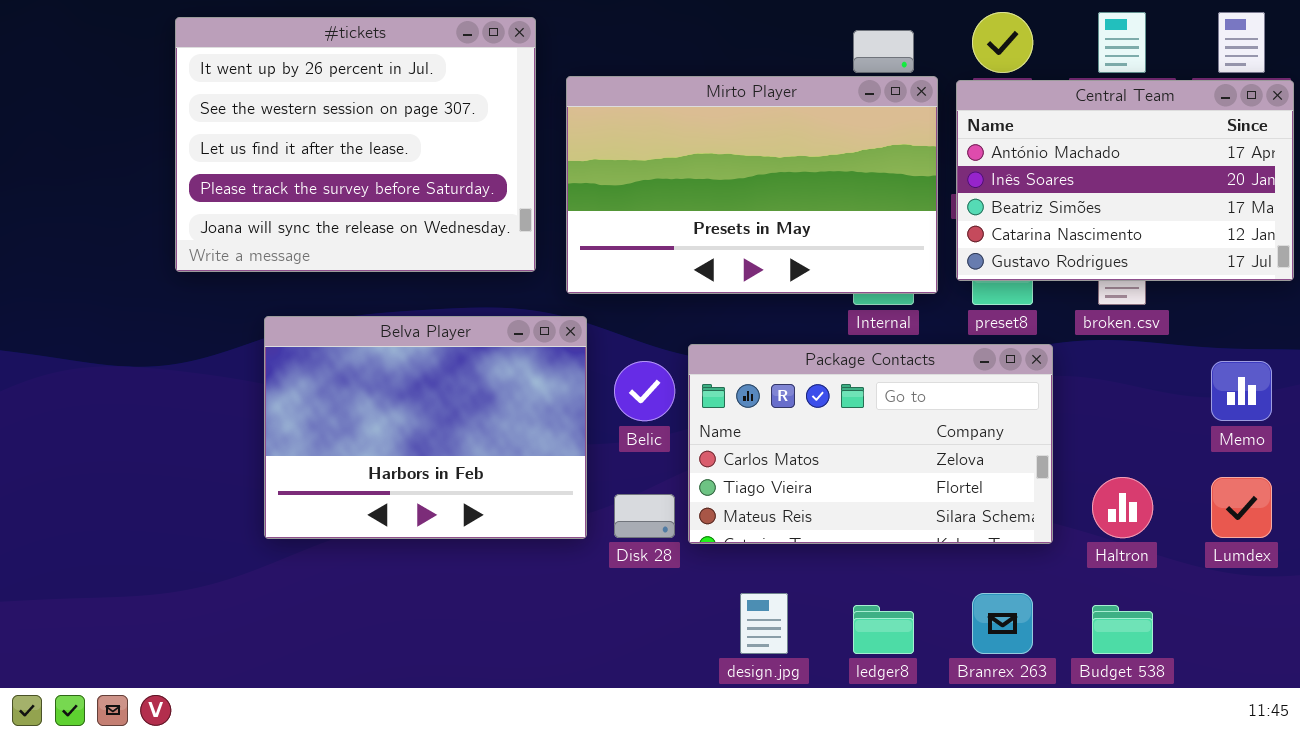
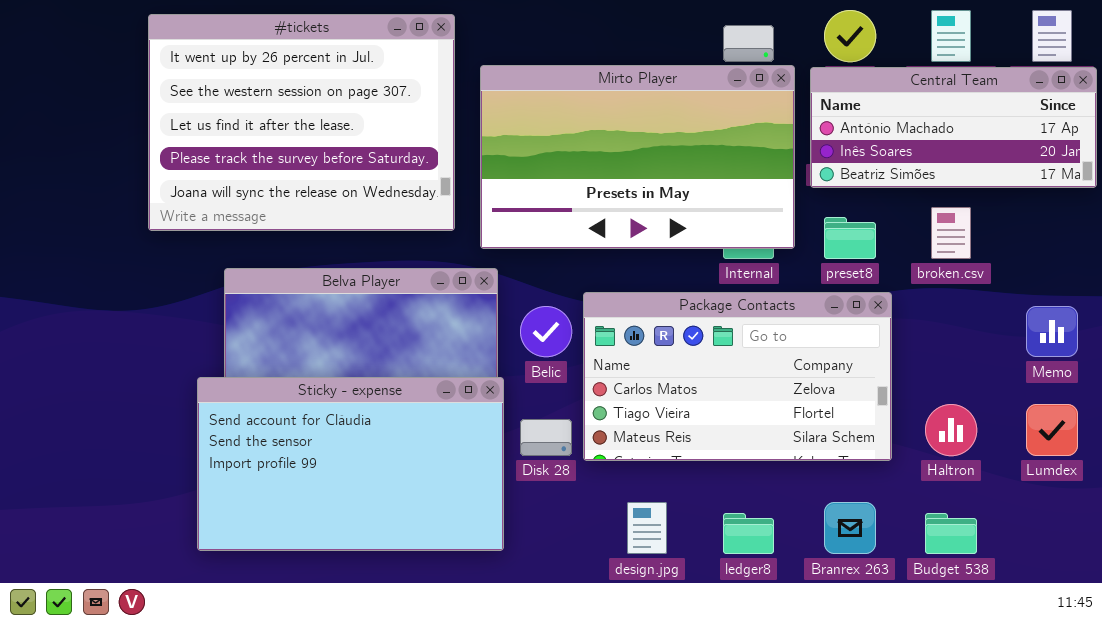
Central Team: [956,80,1294,281] -> [810,67,1097,188], resized
Sticky - expense: none -> [197,377,504,551], opened

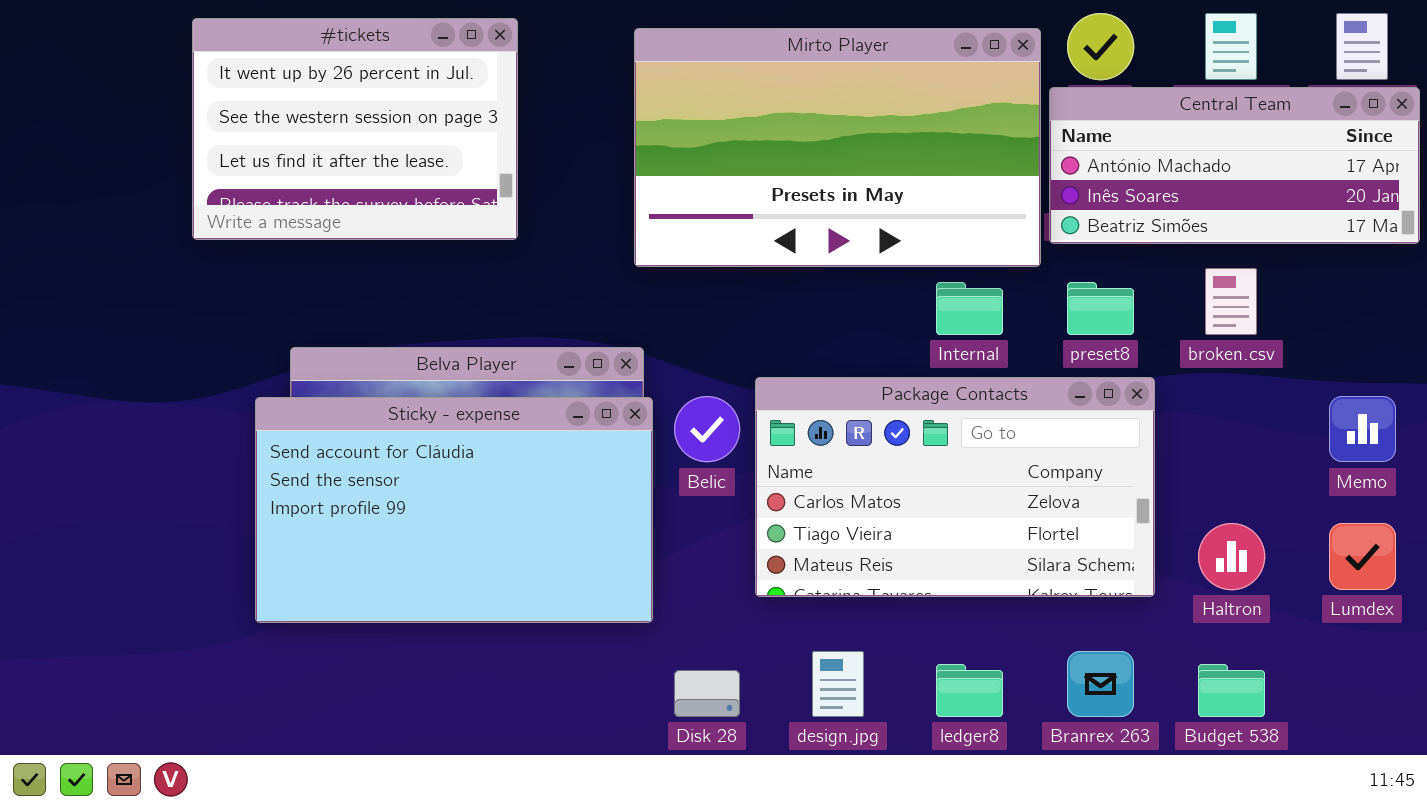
#tickets: [148,14,455,231] -> [192,18,518,240], resized
Mirto Player: [480,65,795,249] -> [634,28,1041,267], moved
Sticky - expense: [197,377,504,551] -> [255,397,653,623], moved
Disk 28: [520,419,572,456] -> [674,670,740,717], moved

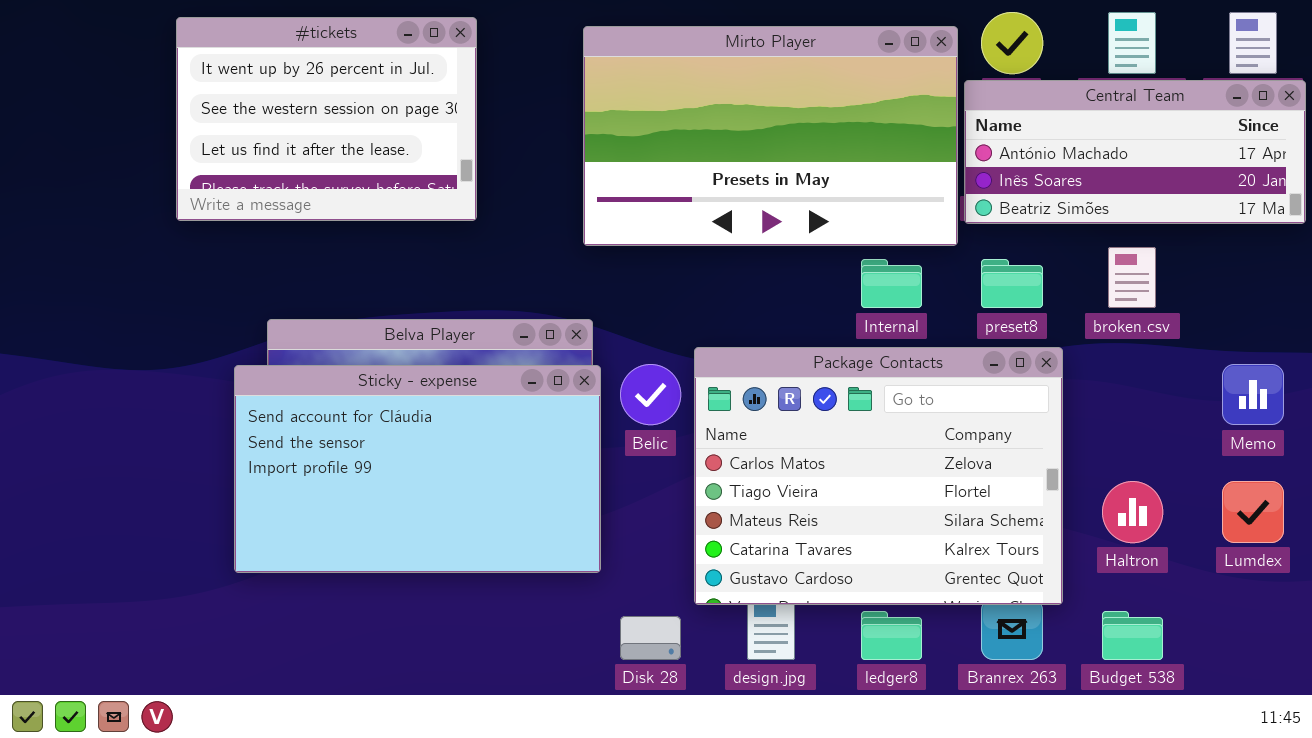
Package Contacts: [755,377,1155,597] -> [694,347,1063,605], resized

